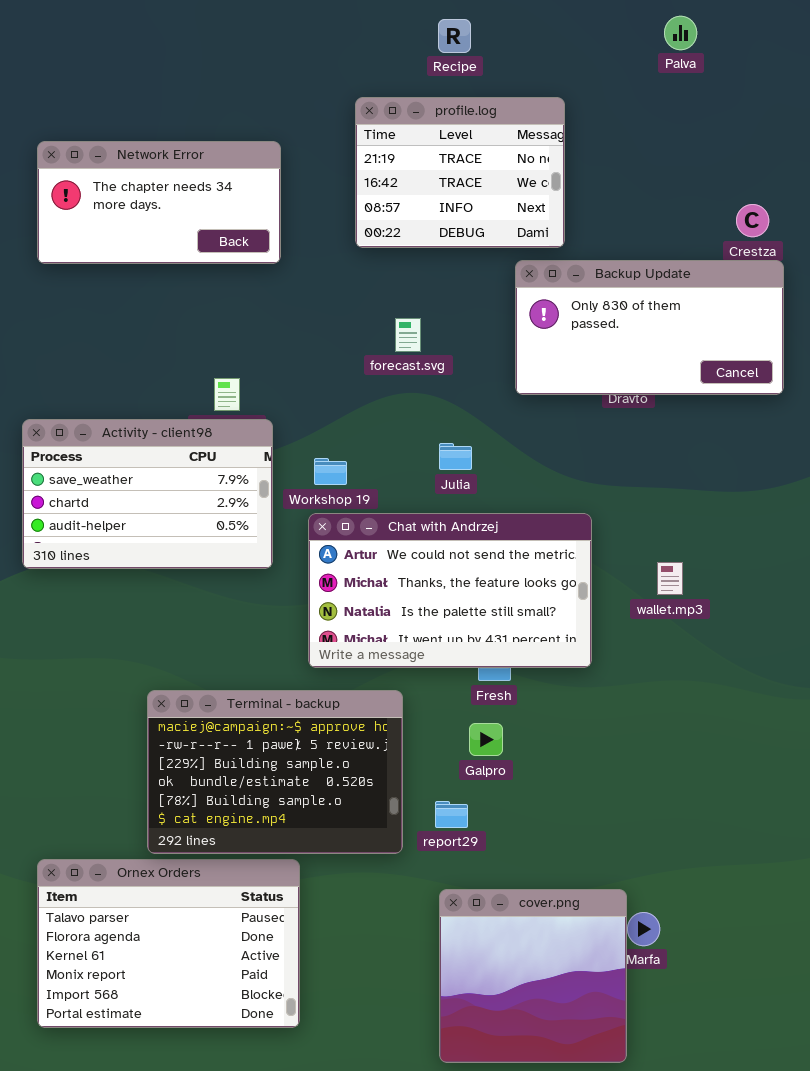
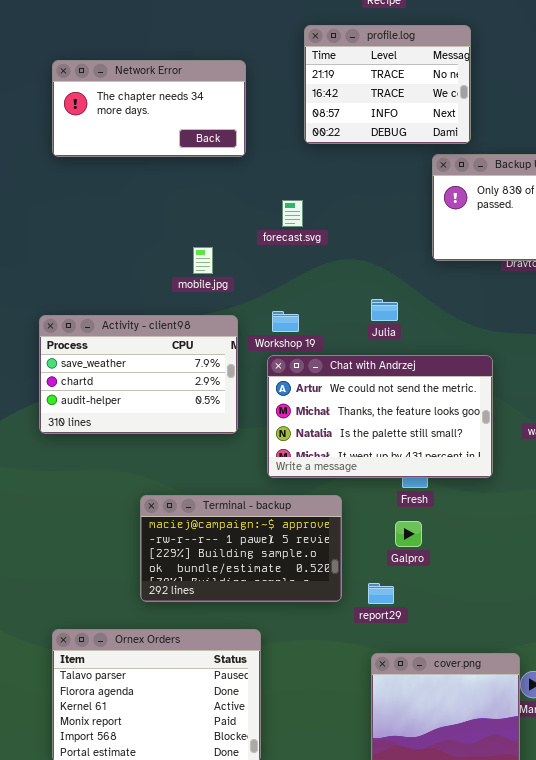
forecast.svg: [395,318,421,352] -> [282,200,303,227], moved
Activity - client98: [22,419,273,569] -> [39,315,238,434], moved
Terminal - backup: [147,690,403,854] -> [140,495,342,602], resized

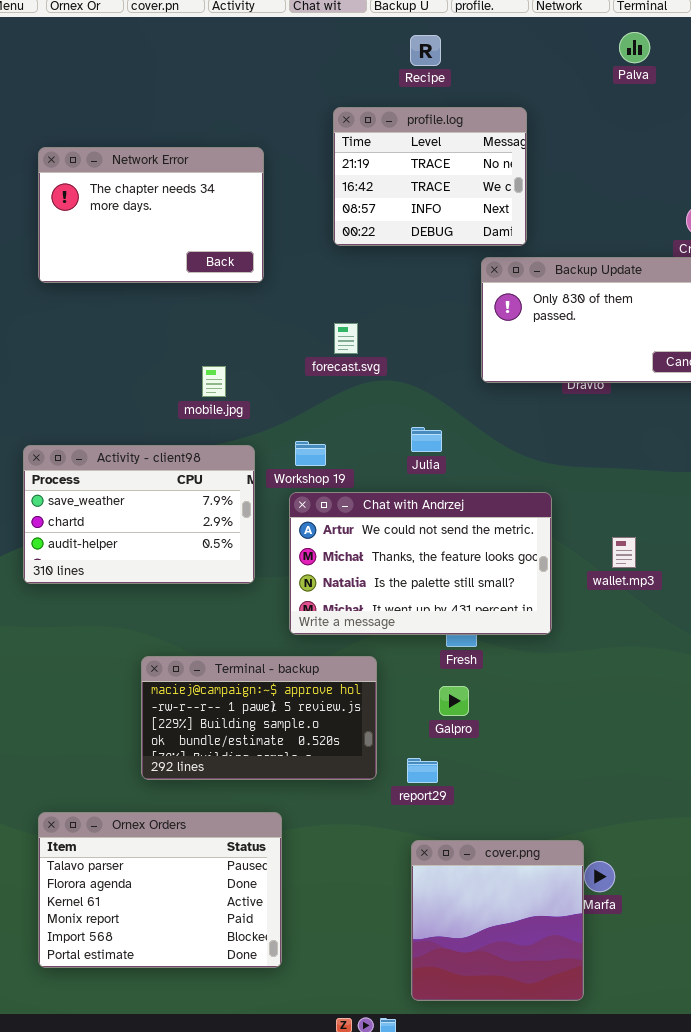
Network Error: [52,60,246,157] -> [38,147,264,283], resized
forecast.svg: [282,200,303,227] -> [334,323,358,354], moved

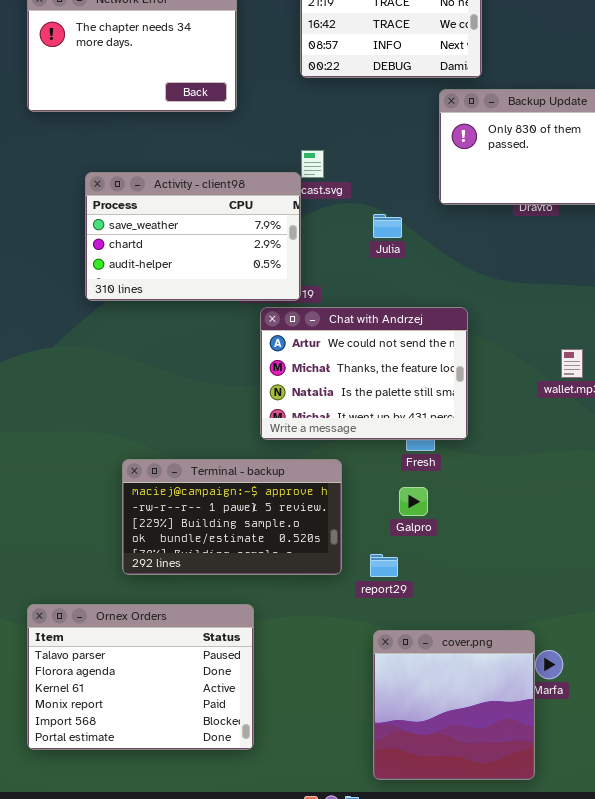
Julia: [411,427,442,452] -> [373,214,402,238], moved
Activity - client98: [23,445,255,584] -> [85,172,301,301], moved
Chat with Andrzej: [289,492,552,635] -> [260,307,468,440], resized

